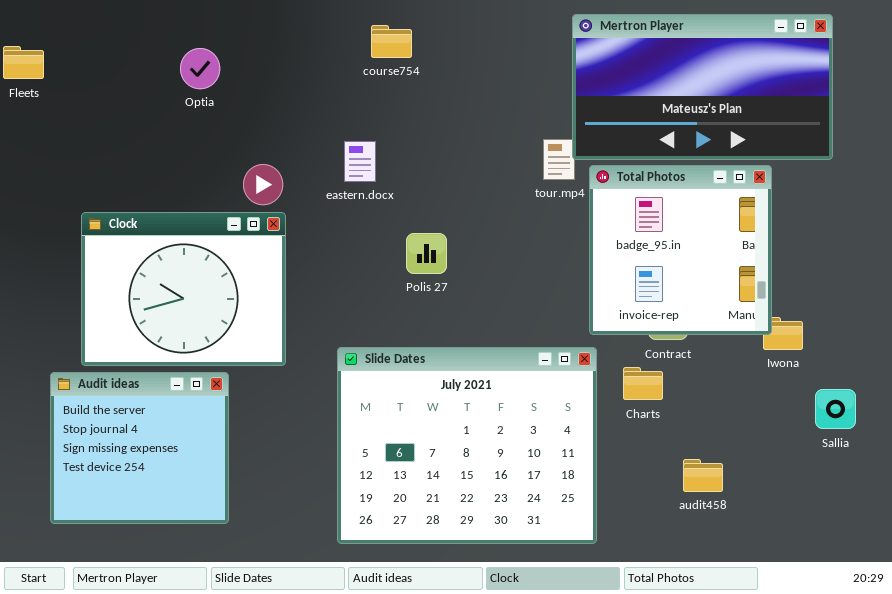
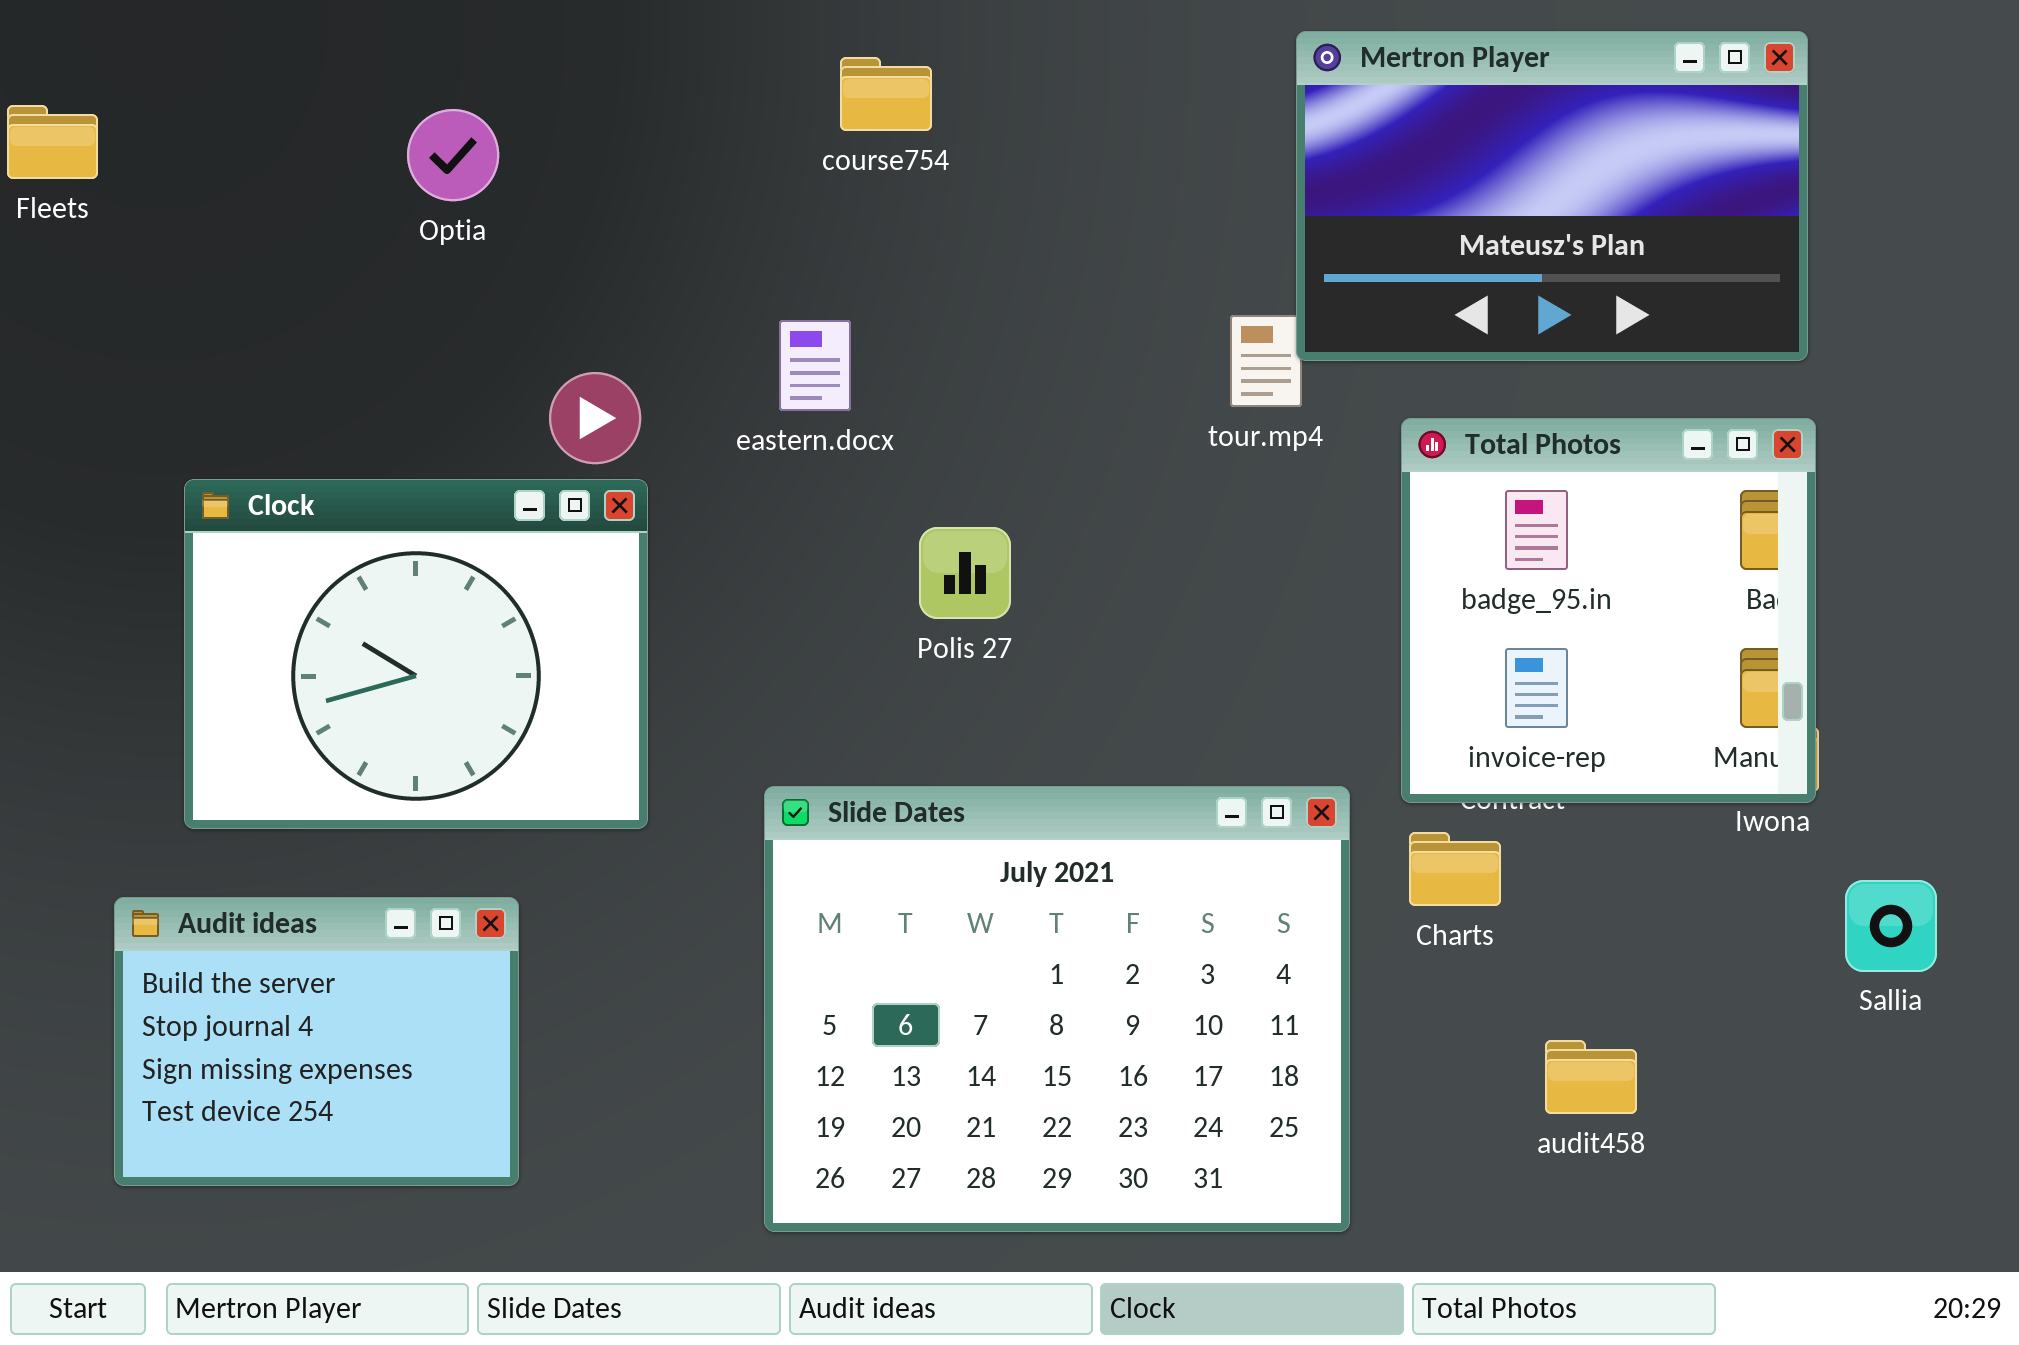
Mertron Player: [572,14,833,160] -> [1296,31,1808,361], resized
Total Photos: [589,165,772,335] -> [1401,418,1816,803], moved
Audit ideas: [50,372,229,524] -> [114,897,519,1186], resized

